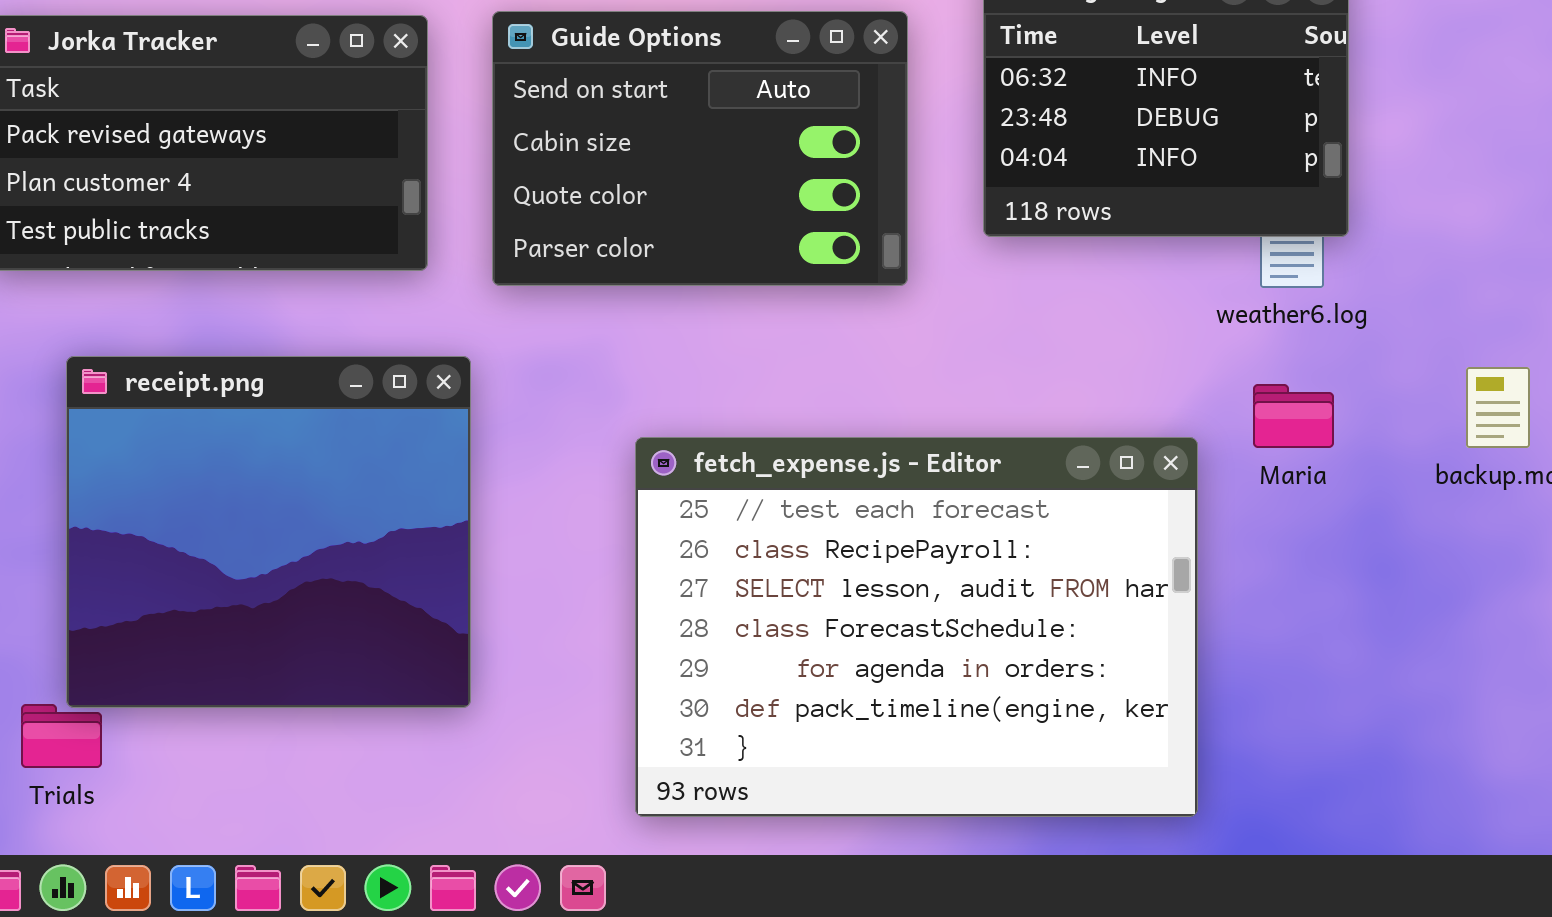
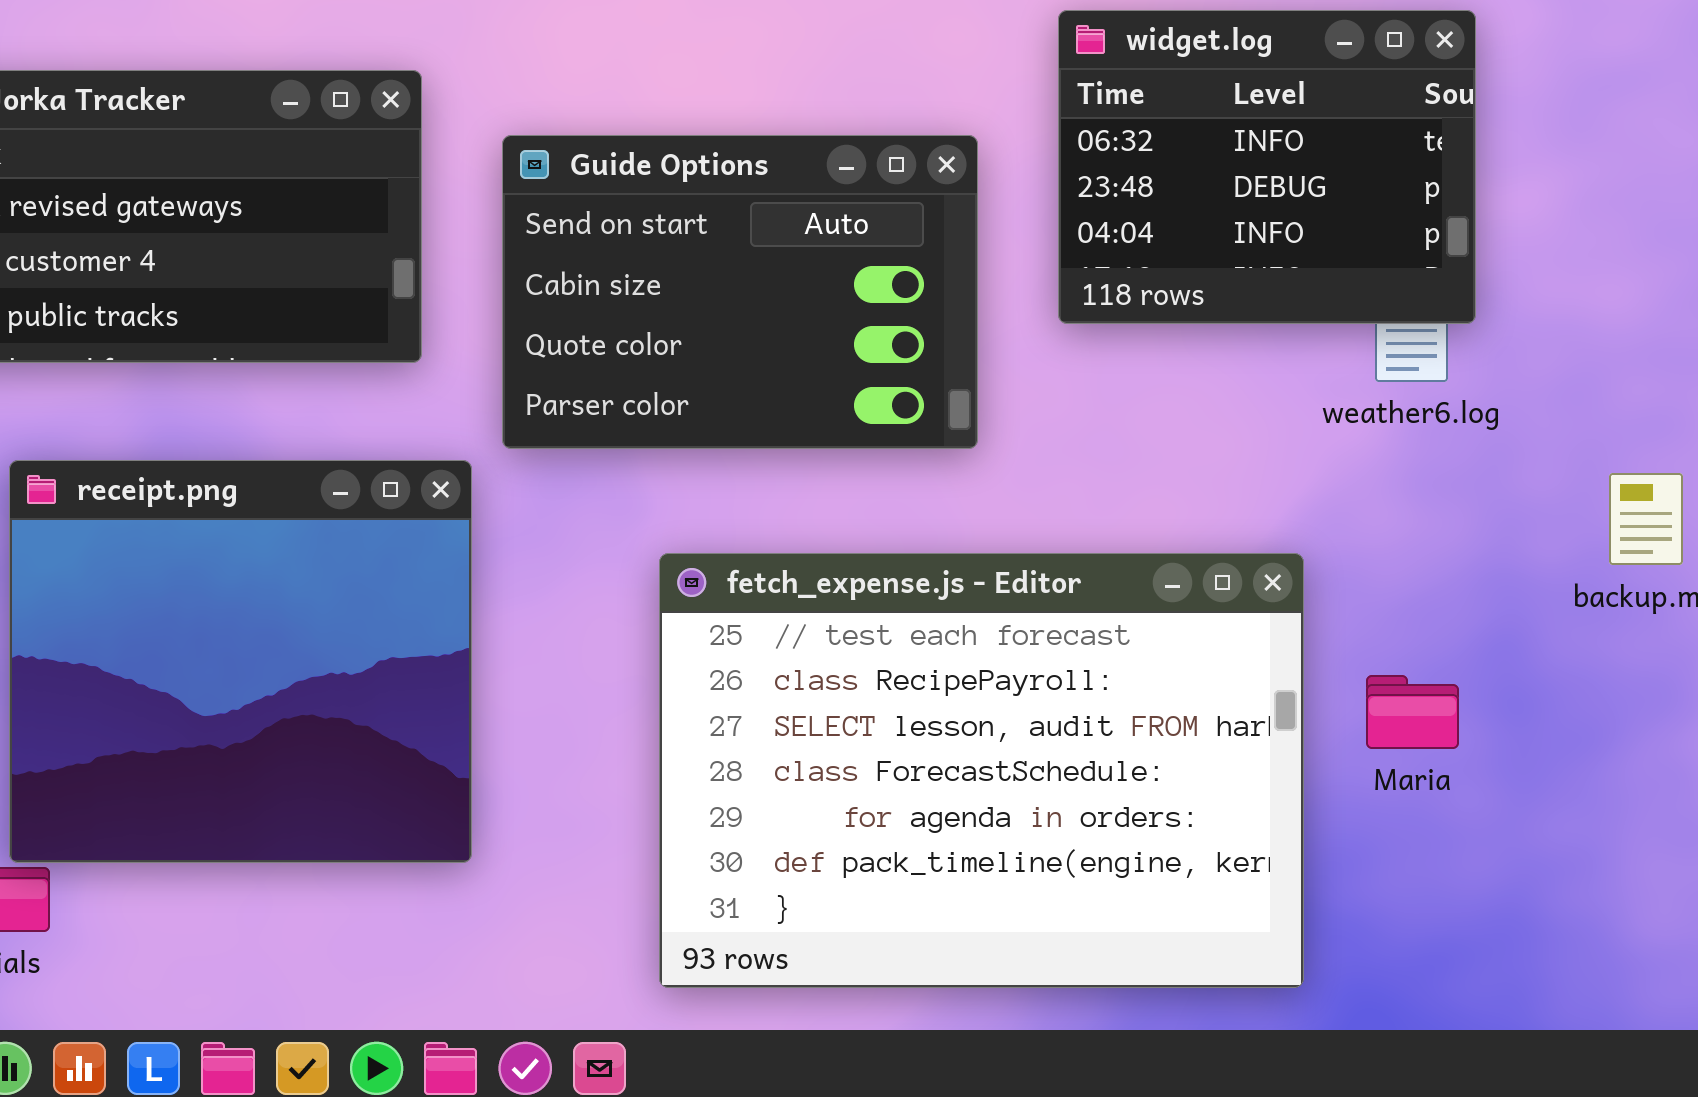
Guide Options: [492,11,908,286] -> [502,135,978,449], moved
Maria: [1253,384,1334,448] -> [1366,675,1459,749], moved

